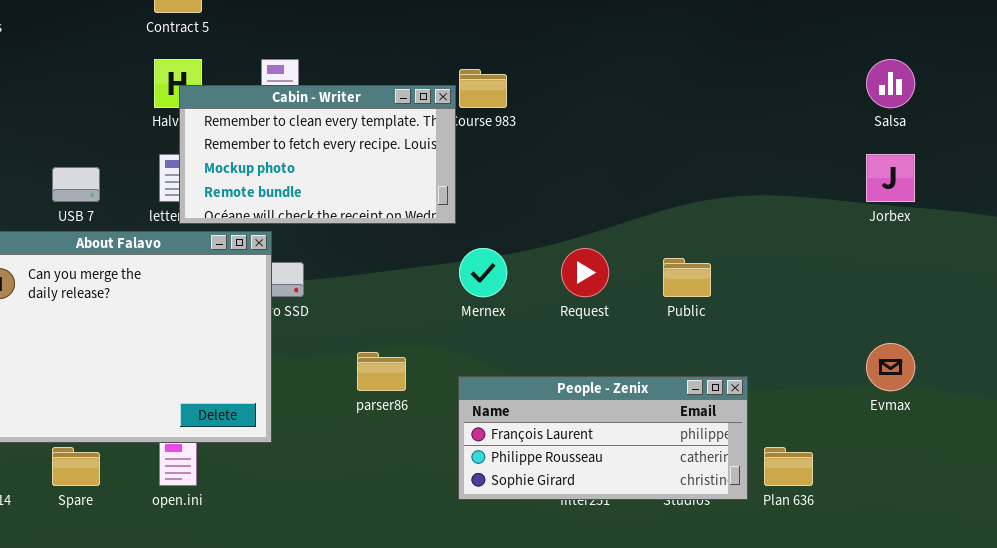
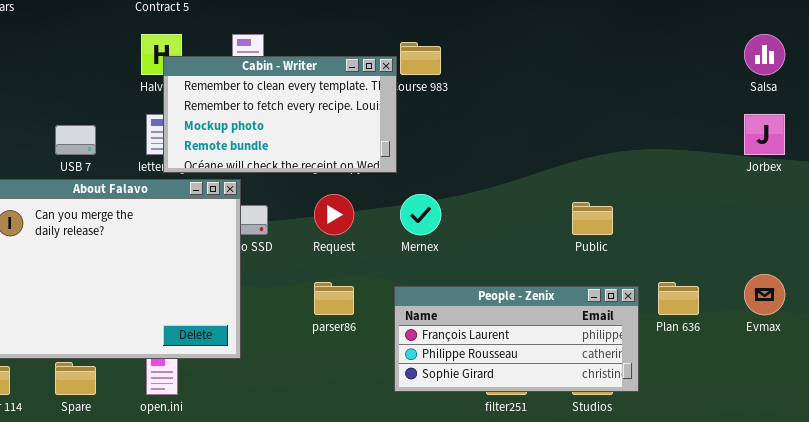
Request: [561,248,609,297] -> [314,194,354,235], moved
People - Zenix: [458,376,748,500] -> [394,286,639,392], moved
Plan 636: [764,447,813,486] -> [658,282,699,315], moved

